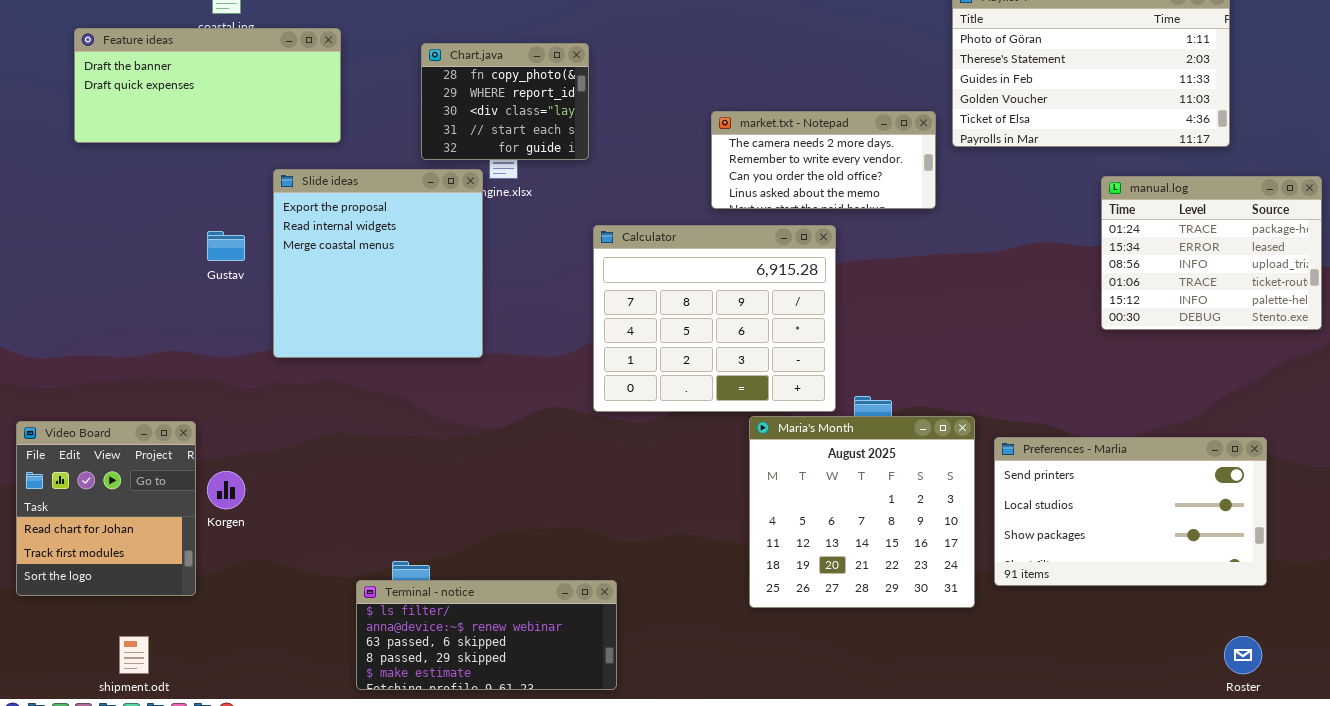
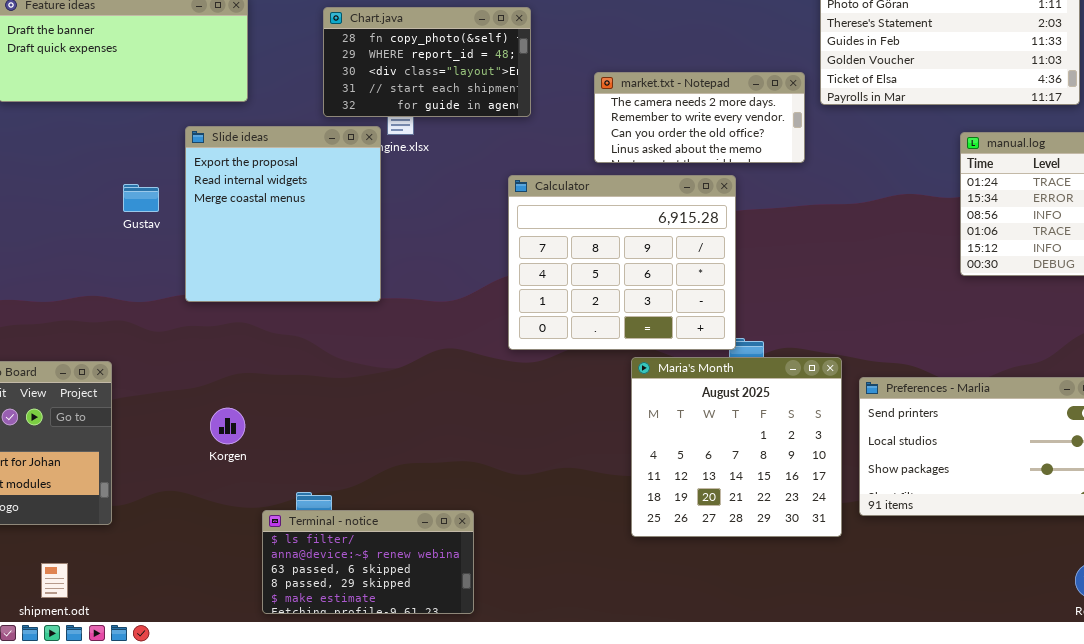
Chart.java: [421,43,589,160] -> [323,7,531,117], resized
Calculator: [593,225,836,412] -> [508,175,736,350], moved
Korgen: [207,471,245,509] -> [210,408,245,444], moved
Terminal - notice: [356,580,617,690] -> [262,510,474,614], resized

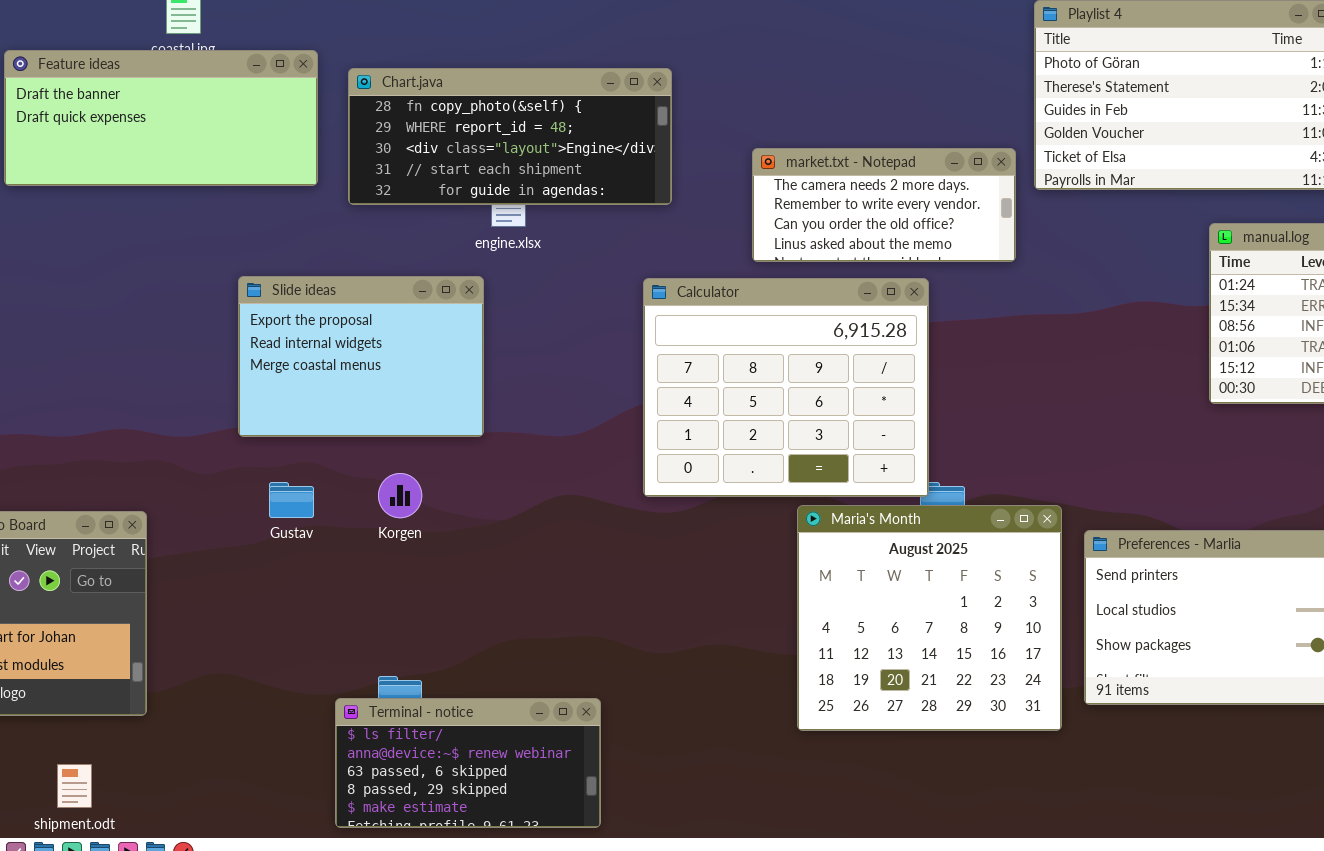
Chart.java: [323,7,531,117] -> [348,68,672,205], resized
Slide ideas: [185,126,381,302] -> [238,276,484,437], resized
Gustav: [123,184,159,212] -> [269,482,314,518], moved
Korgen: [210,408,245,444] -> [378,473,422,518], moved

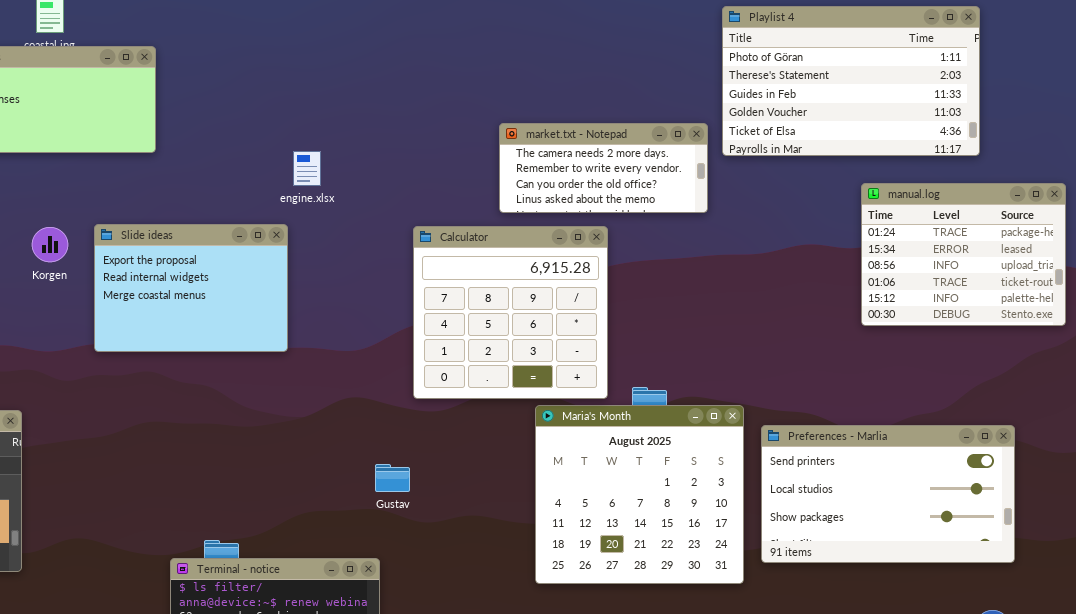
Chart.java: [348,68,672,205] -> none, closed
Calculator: [643,278,929,497] -> [413,226,608,399], resized
Korgen: [378,473,422,518] -> [32,227,68,262], moved
Gustav: [269,482,314,518] -> [375,464,410,492], moved

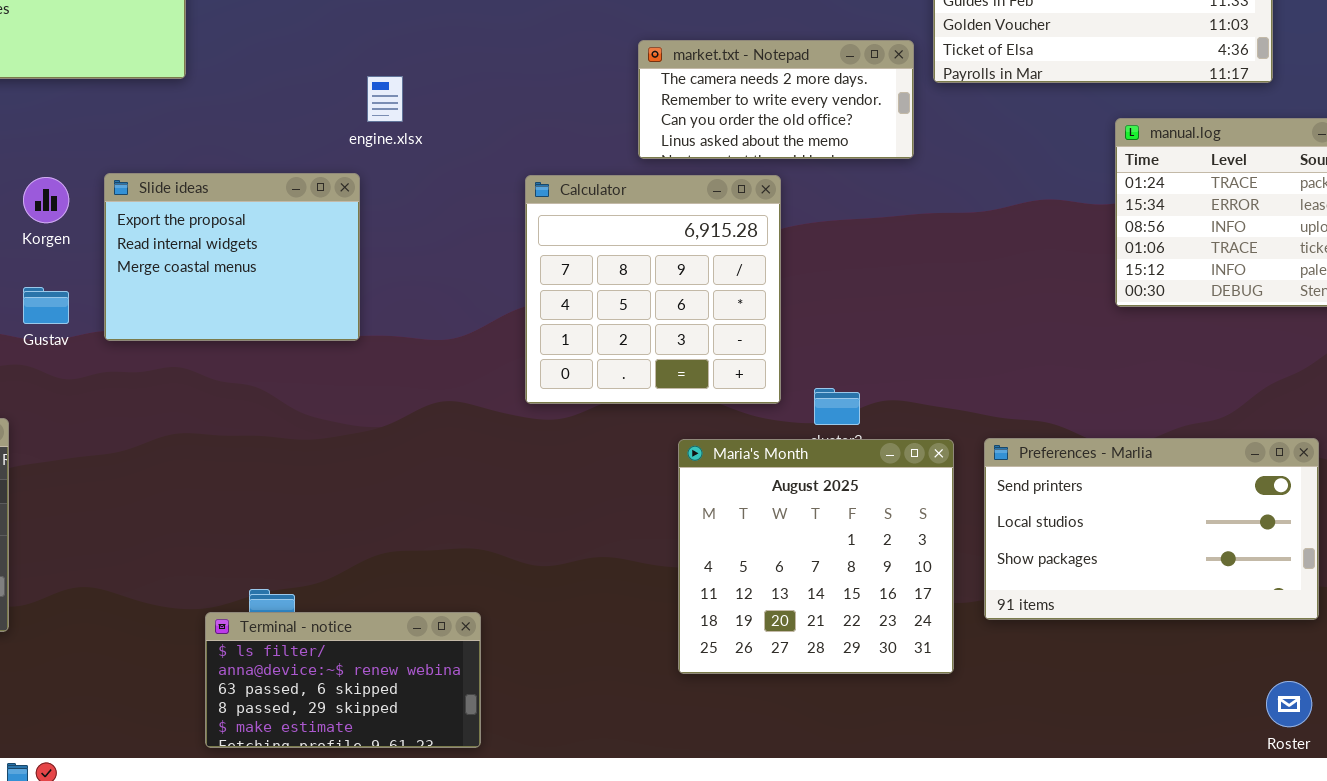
Maria's Month: [535,405,744,584] -> [678,439,954,674], moved
Gustav: [375,464,410,492] -> [23,287,69,324], moved

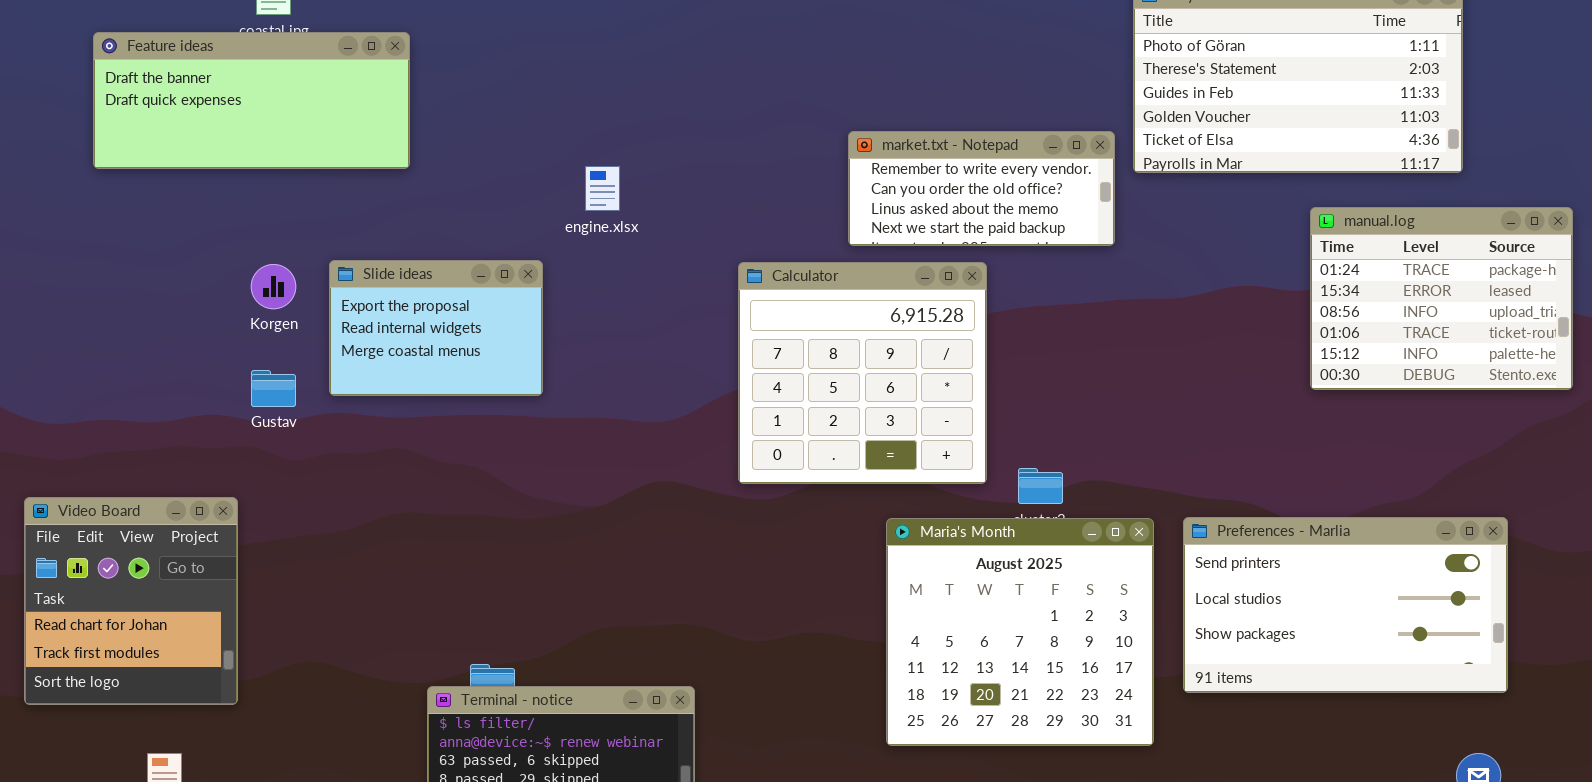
market.txt - Notepad: [638,40,914,159] -> [848,131,1115,246], scrolled down 1 row
Slide ideas: [104,173,360,341] -> [329,260,543,396], resized

